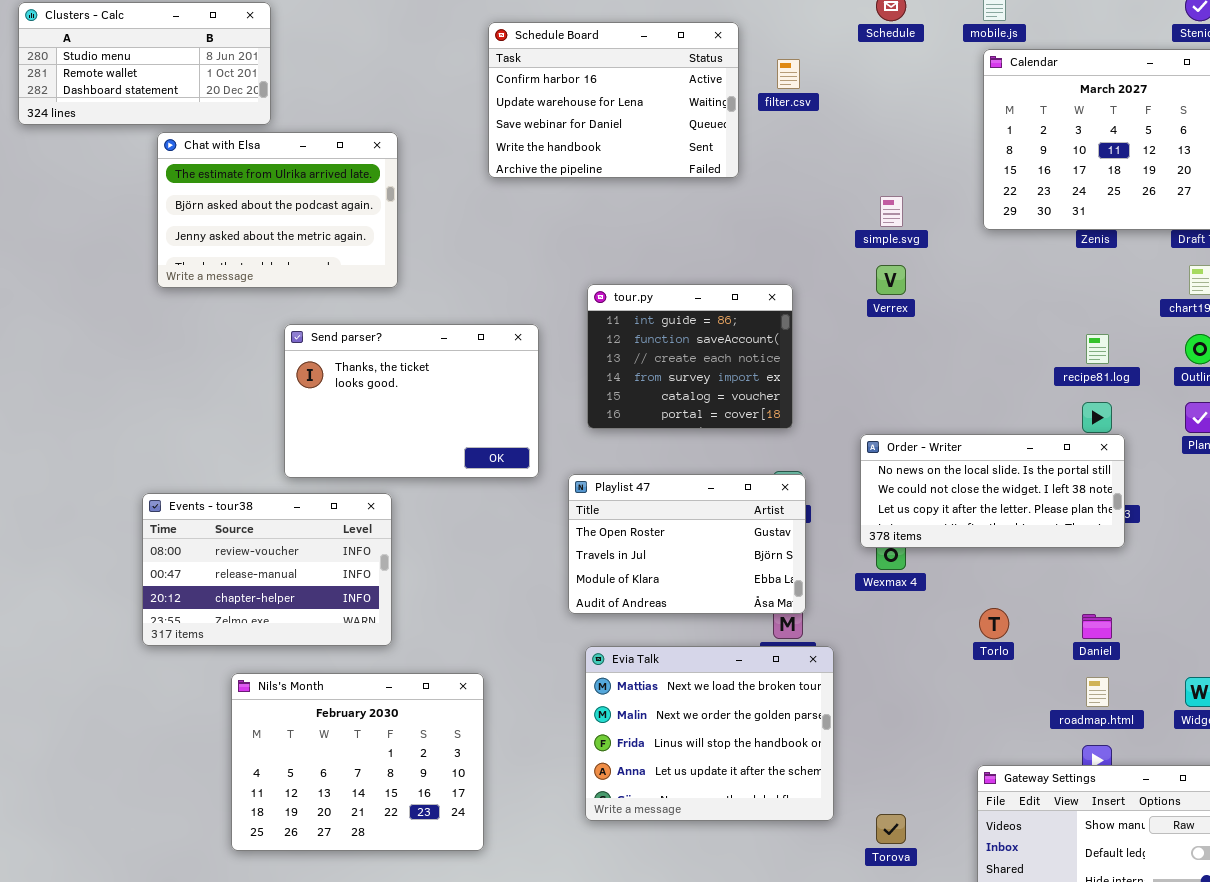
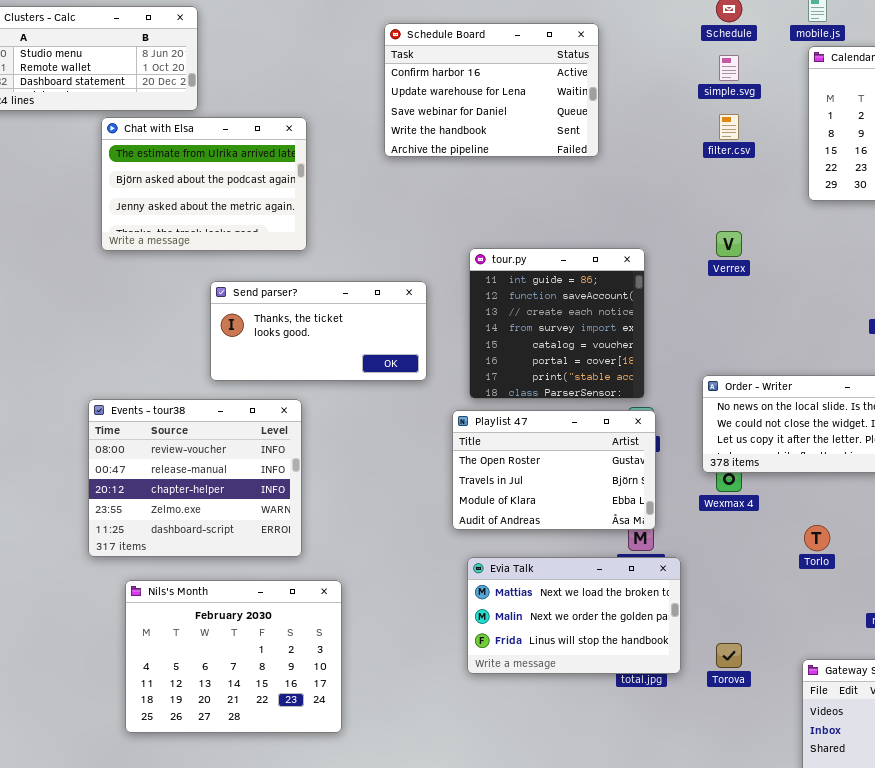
filter.csv: [777,59,800,89] -> [719,114,739,140], moved
simple.svg: [880,196,903,227] -> [719,55,739,81], moved
tour.py: [587,284,793,429] -> [469,248,645,399], resized
Send parser?: [284,324,539,478] -> [210,281,427,381], resized
Events - tour38: [142,493,392,646] -> [88,399,302,557], resized
Evia Talk: [585,646,834,821] -> [467,557,681,674], resized
Nils's Month: [231,673,484,851] -> [125,580,342,733], moved
Torova: [876,814,906,844] -> [716,643,742,668], moved

